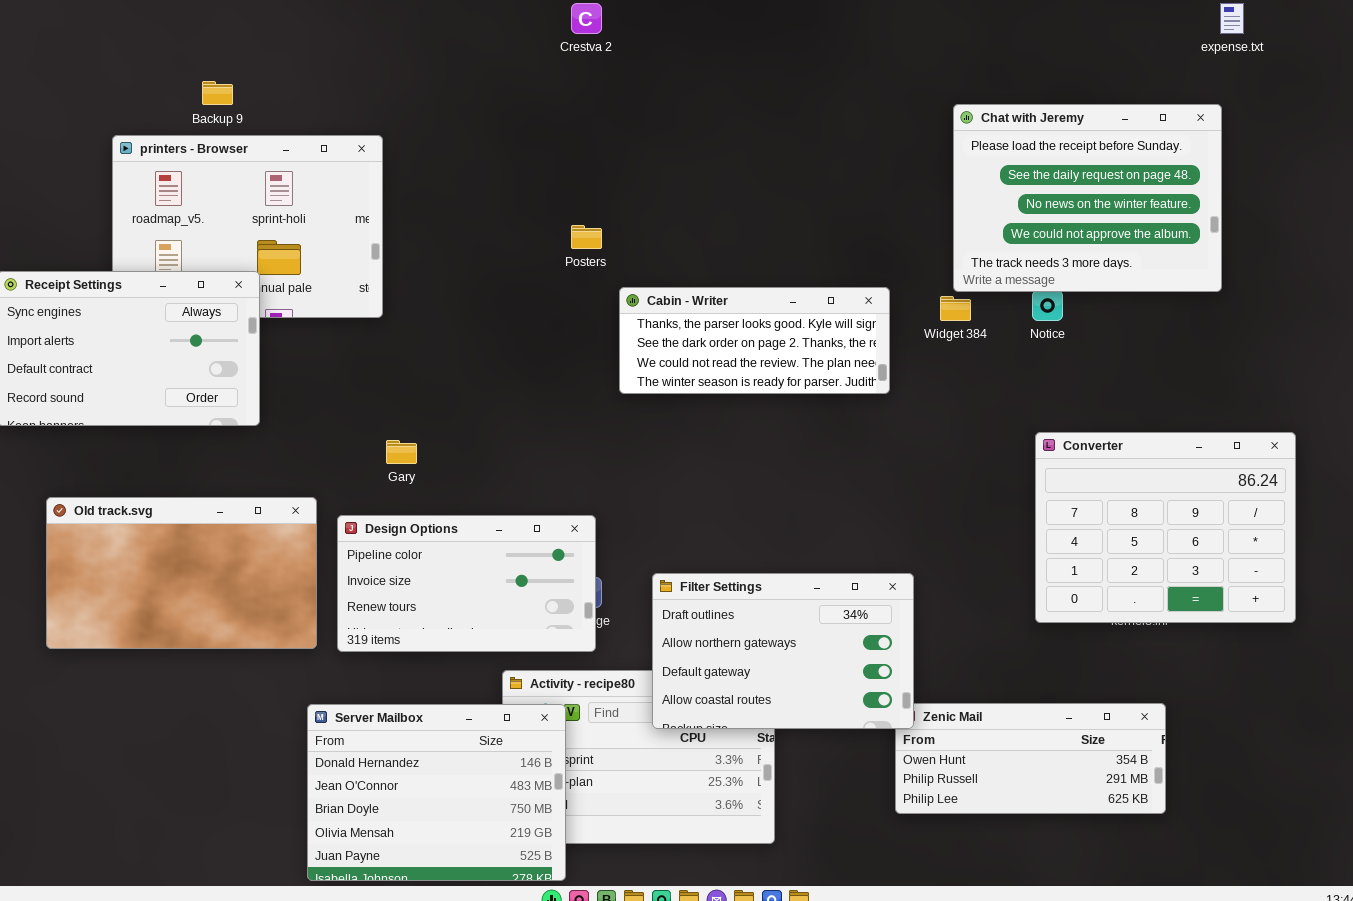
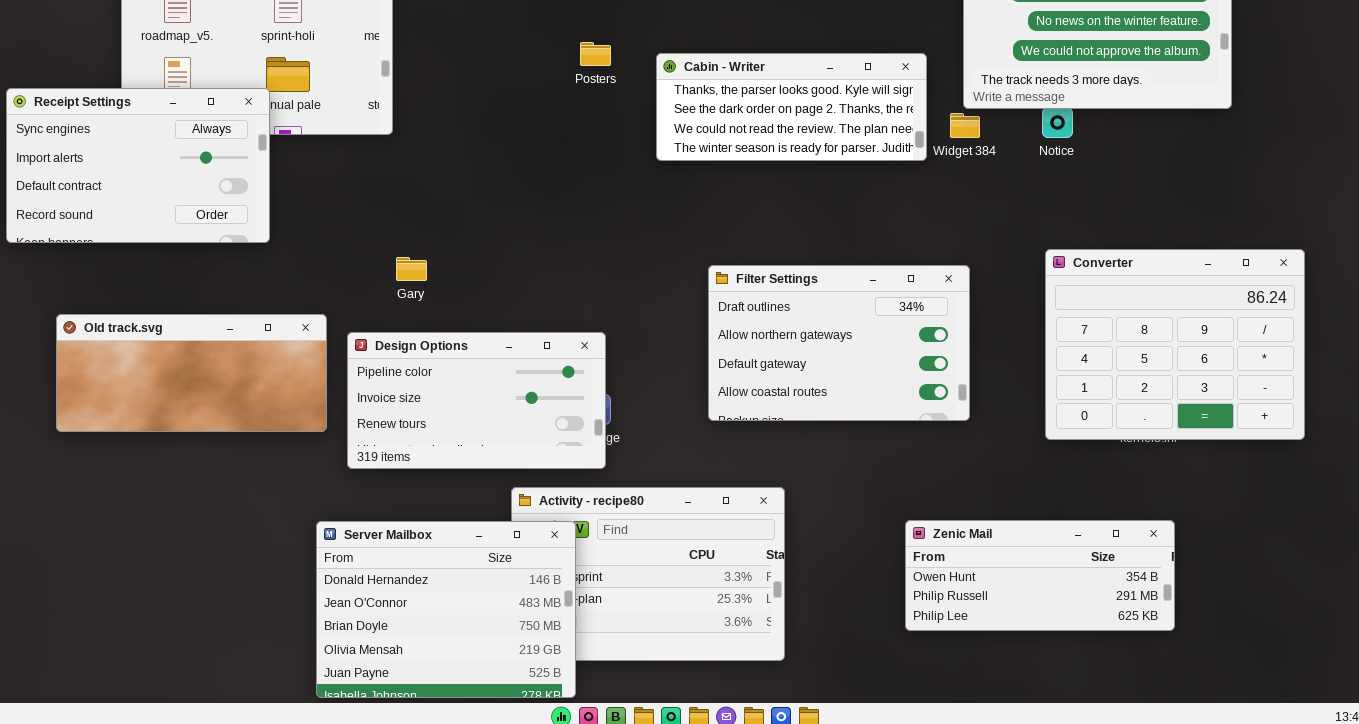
Cabin - Writer: [619,287,890,394] -> [656,53,927,161], moved
Old track.svg: [46,497,317,649] -> [56,314,327,432], resized
Filter Settings: [652,573,914,729] -> [708,265,970,421], moved

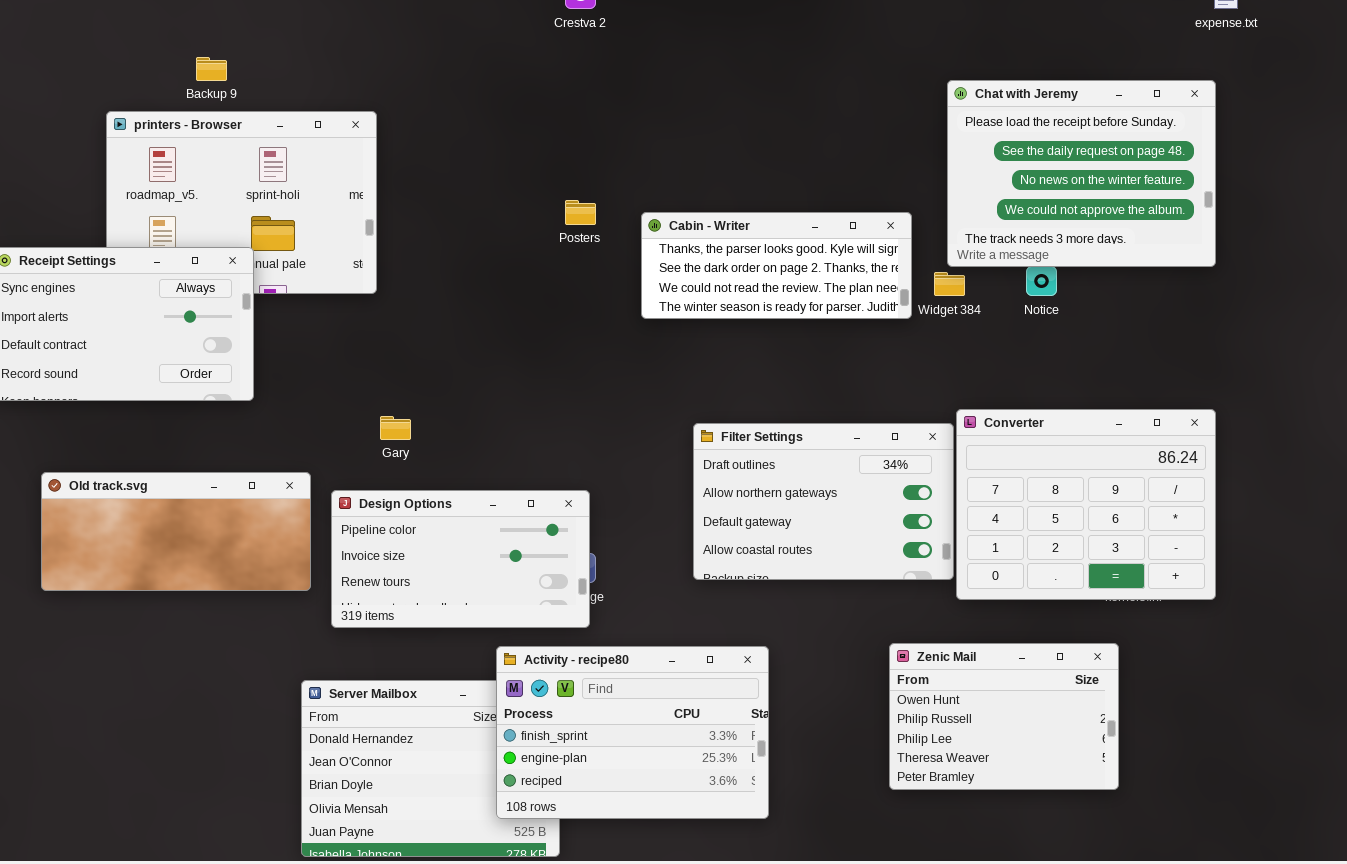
Converter: [1045,249,1305,440] -> [956,409,1216,600], moved
Activity - recipe80: [511,487,785,661] -> [496,646,769,819], raised
Zenic Mail: [905,520,1175,631] -> [889,643,1119,790], resized

